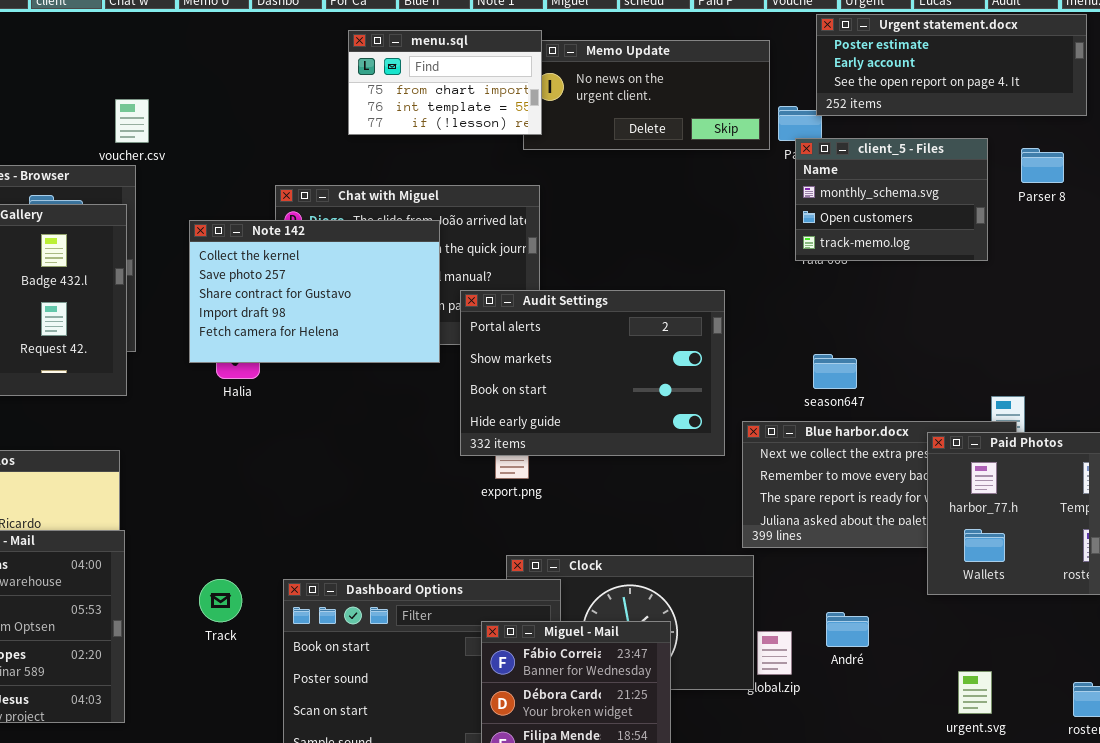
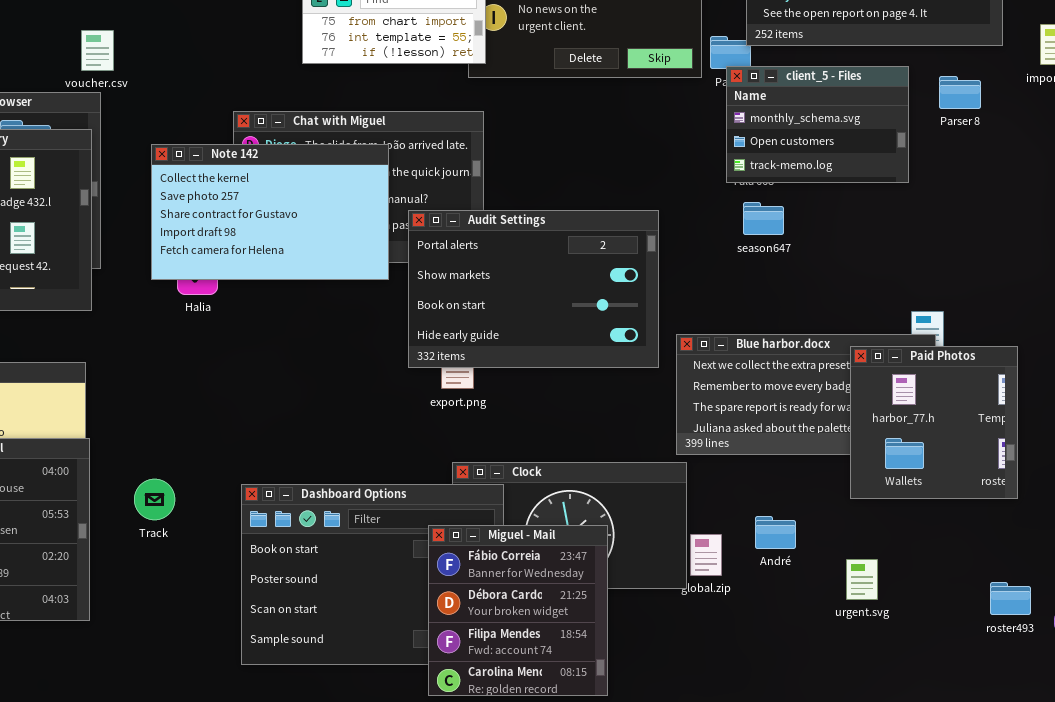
season647: [813,354,857,389] -> [743,202,784,235], moved
Track: [199,579,242,622] -> [134,479,175,520], moved
urgent.svg: [958,671,992,714] -> [846,559,878,600], moved

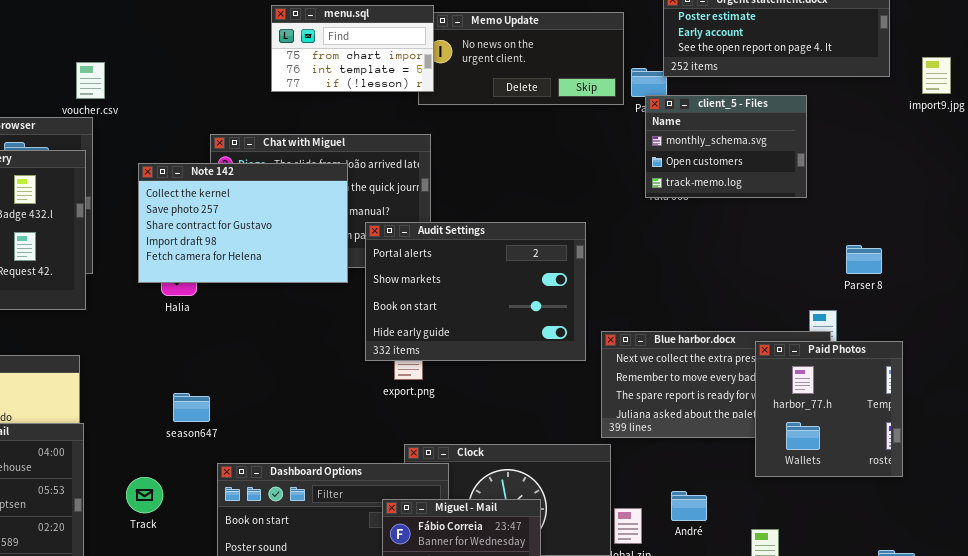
Parser 8: [939,76,981,109] -> [846,245,882,274], moved
season647: [743,202,784,235] -> [173,393,210,422], moved
Track: [134,479,175,520] -> [126,477,163,513], moved

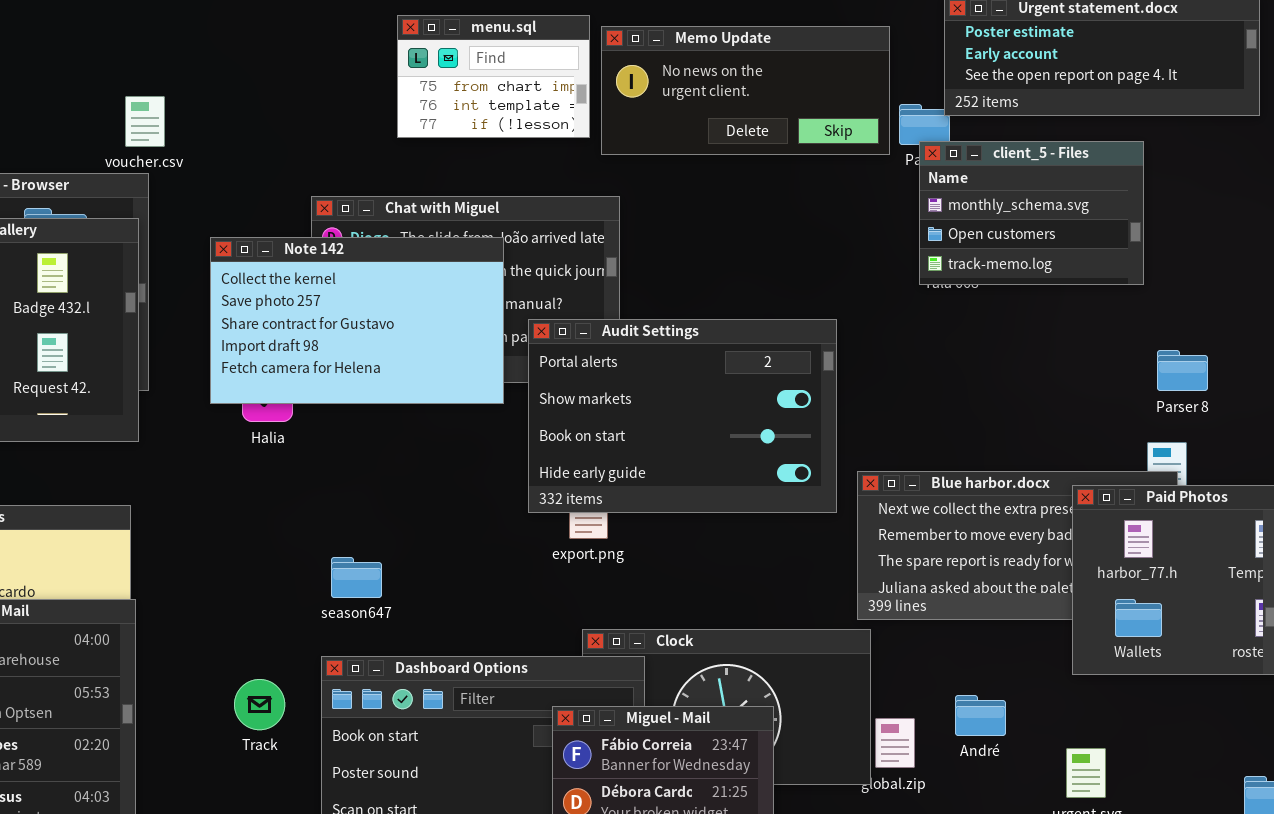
menu.sql: [271,5,434,92] -> [397,15,590,138], resized
Parser 8: [846,245,882,274] -> [1157,350,1208,391], moved
season647: [173,393,210,422] -> [331,557,382,598], moved
Track: [126,477,163,513] -> [234,679,285,730], moved

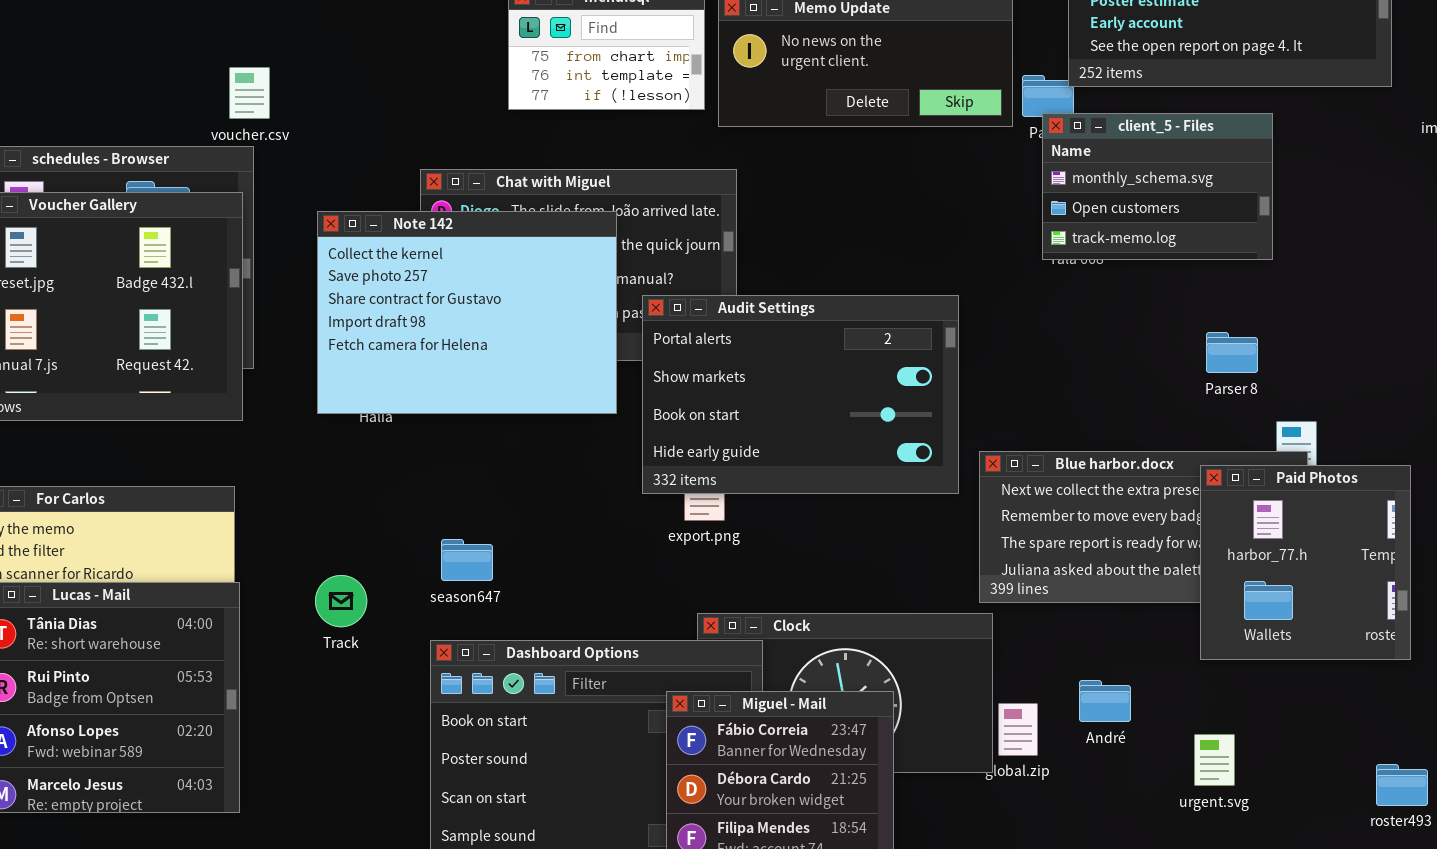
Note 142: [210,237,504,404] -> [317,211,617,414], resized
Parser 8: [1157,350,1208,391] -> [1206,332,1258,373], moved
Track: [234,679,285,730] -> [315,575,367,627], moved

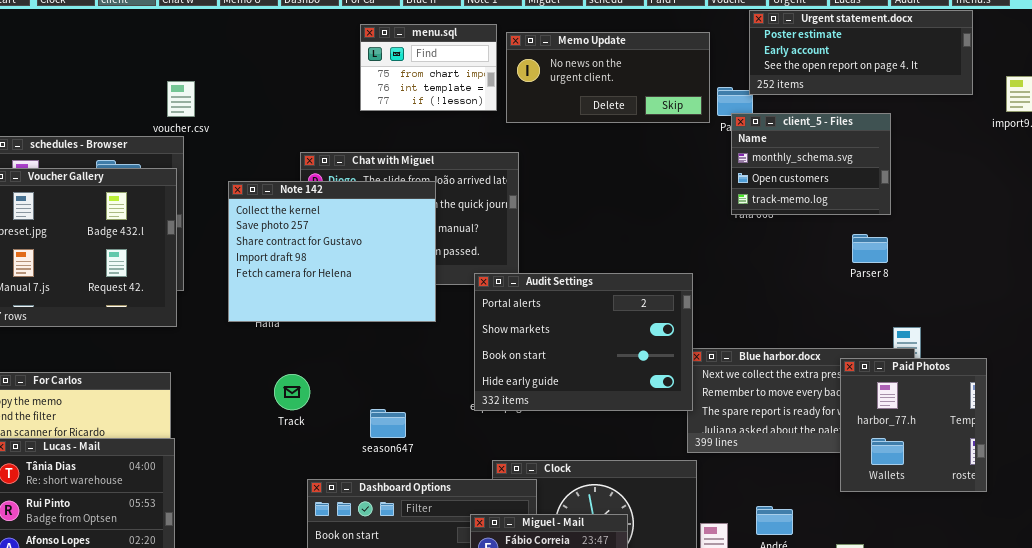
Audit Settings: [642,295,959,494] -> [474,273,693,411], moved
Parser 8: [1206,332,1258,373] -> [852,234,888,263], moved
season647: [441,539,493,581] -> [370,409,406,438], moved
Track: [315,575,367,627] -> [274,374,310,410], moved

